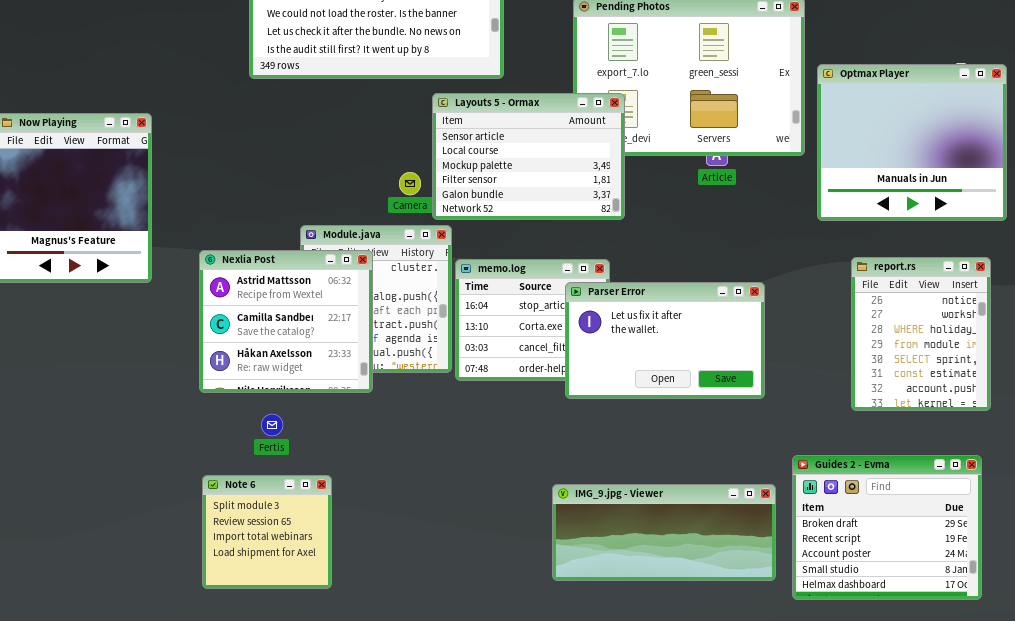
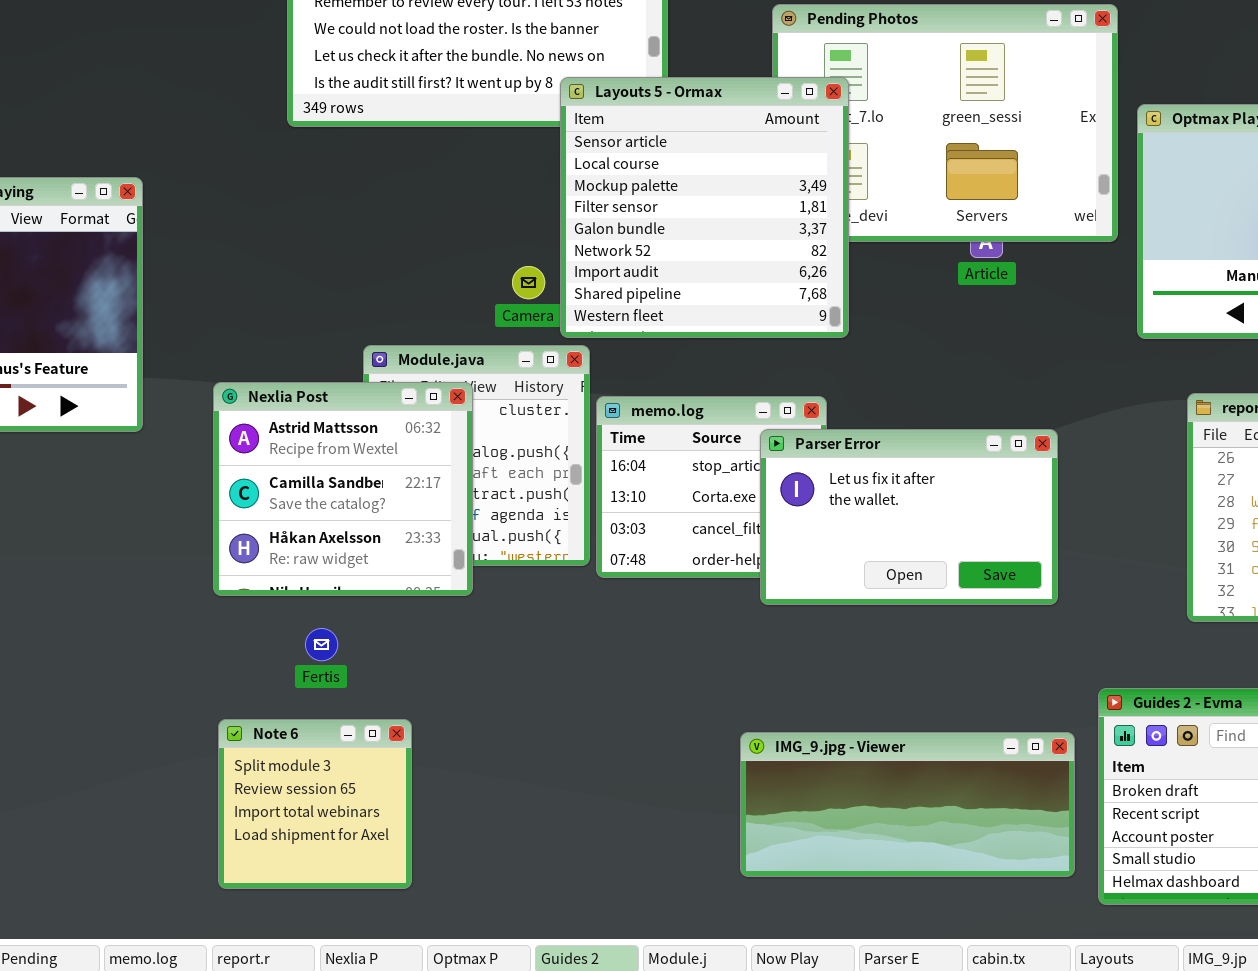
Layouts 5 - Ormax: [432,93,625,220] -> [560,77,849,338], resized

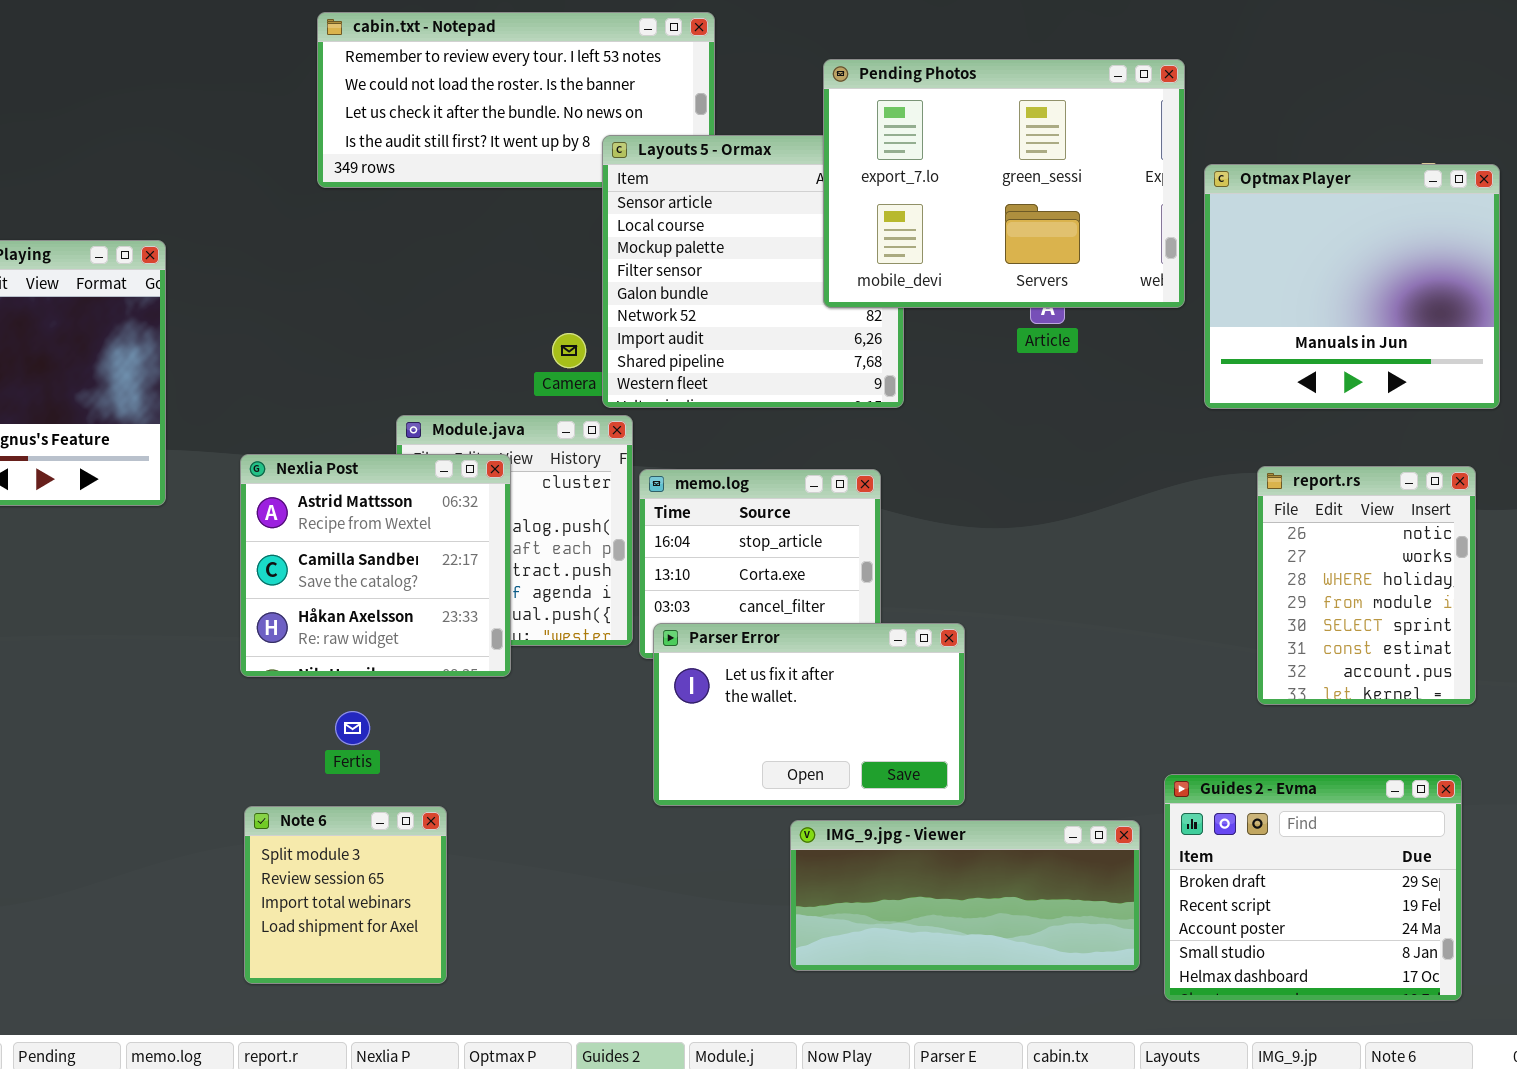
Pending Photos: [772,4,1118,242] -> [823,59,1185,308], raised
Parser Error: [760,429,1058,605] -> [653,623,965,806], moved

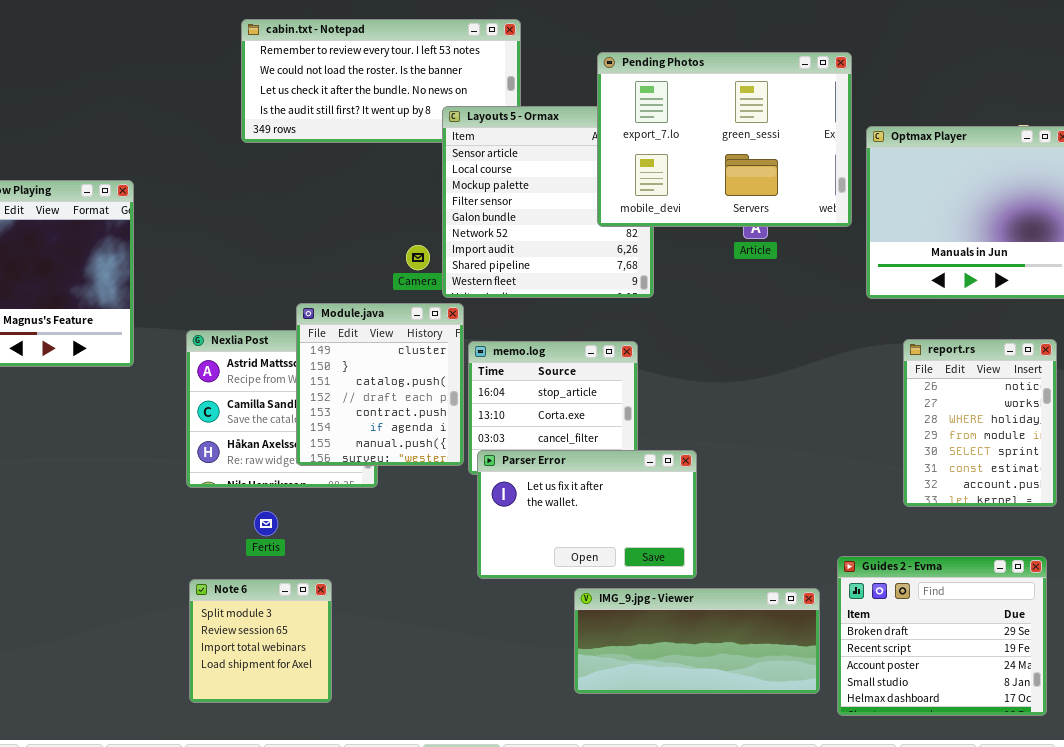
Module.java: [396,415,633,646] -> [296,303,464,466], raised

